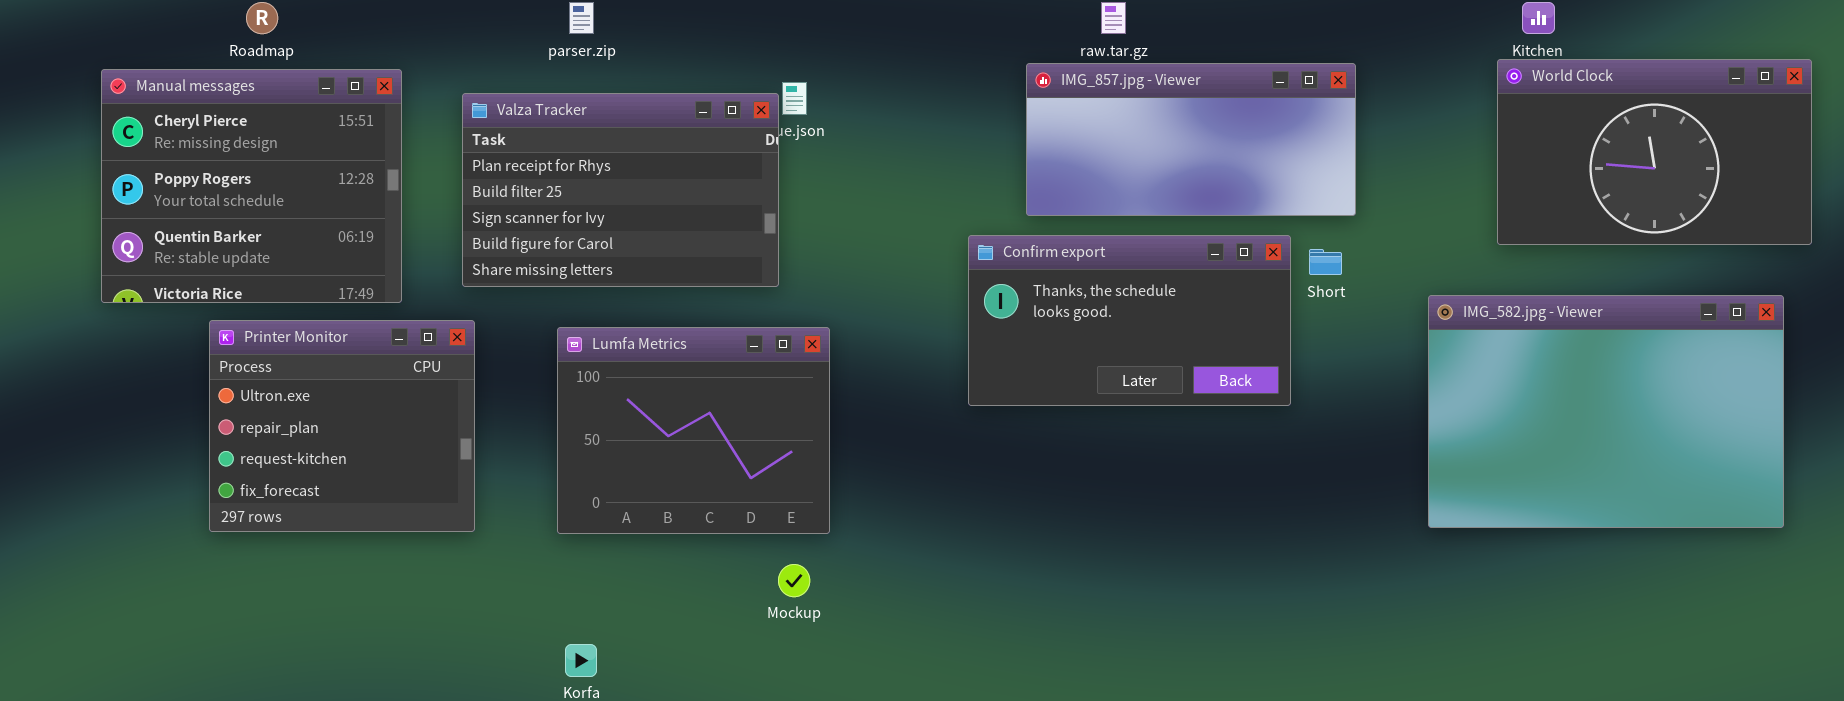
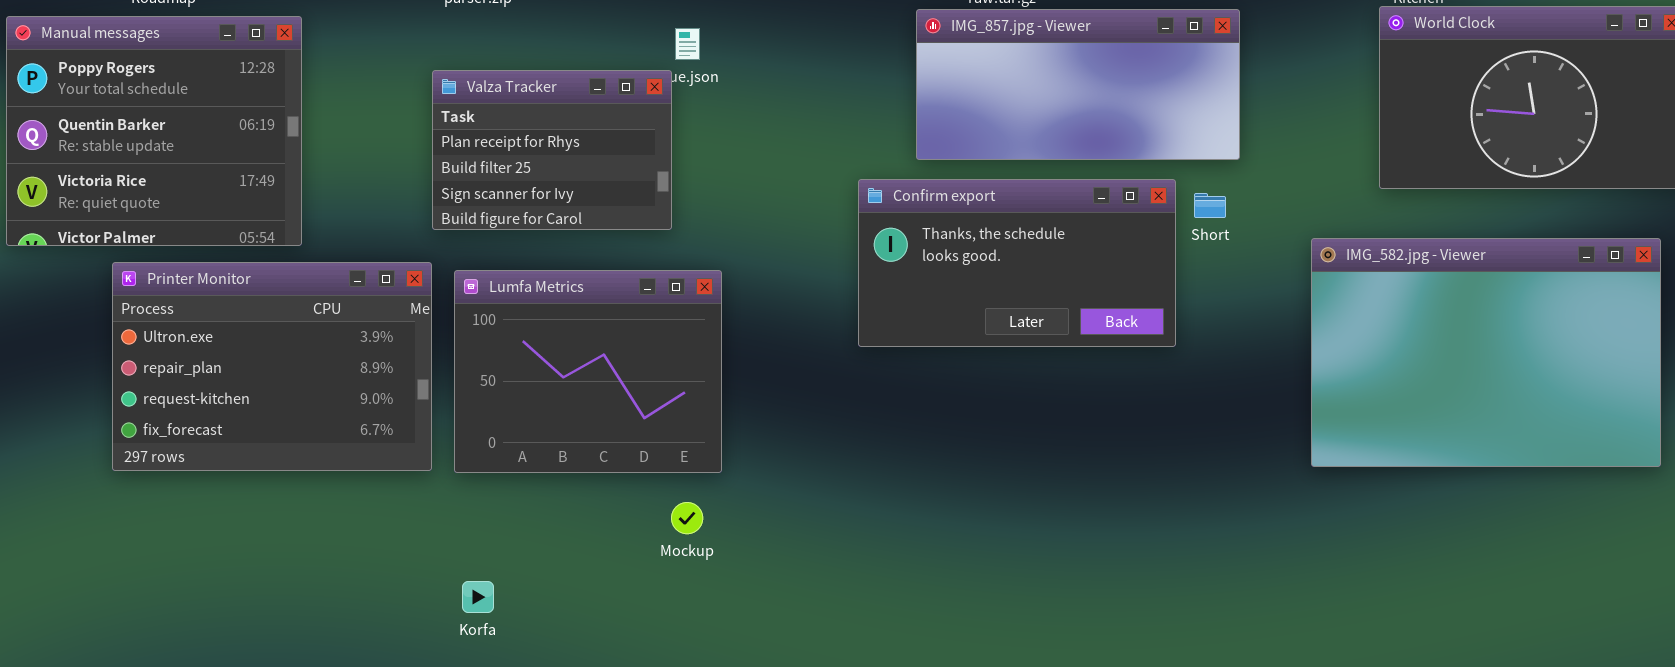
Manual messages: [101,69,402,303] -> [6,16,302,246], scrolled down 1 row
Valza Tracker: [462,93,779,287] -> [432,70,672,230], resized
Printer Monitor: [209,320,475,532] -> [112,262,432,471], resized

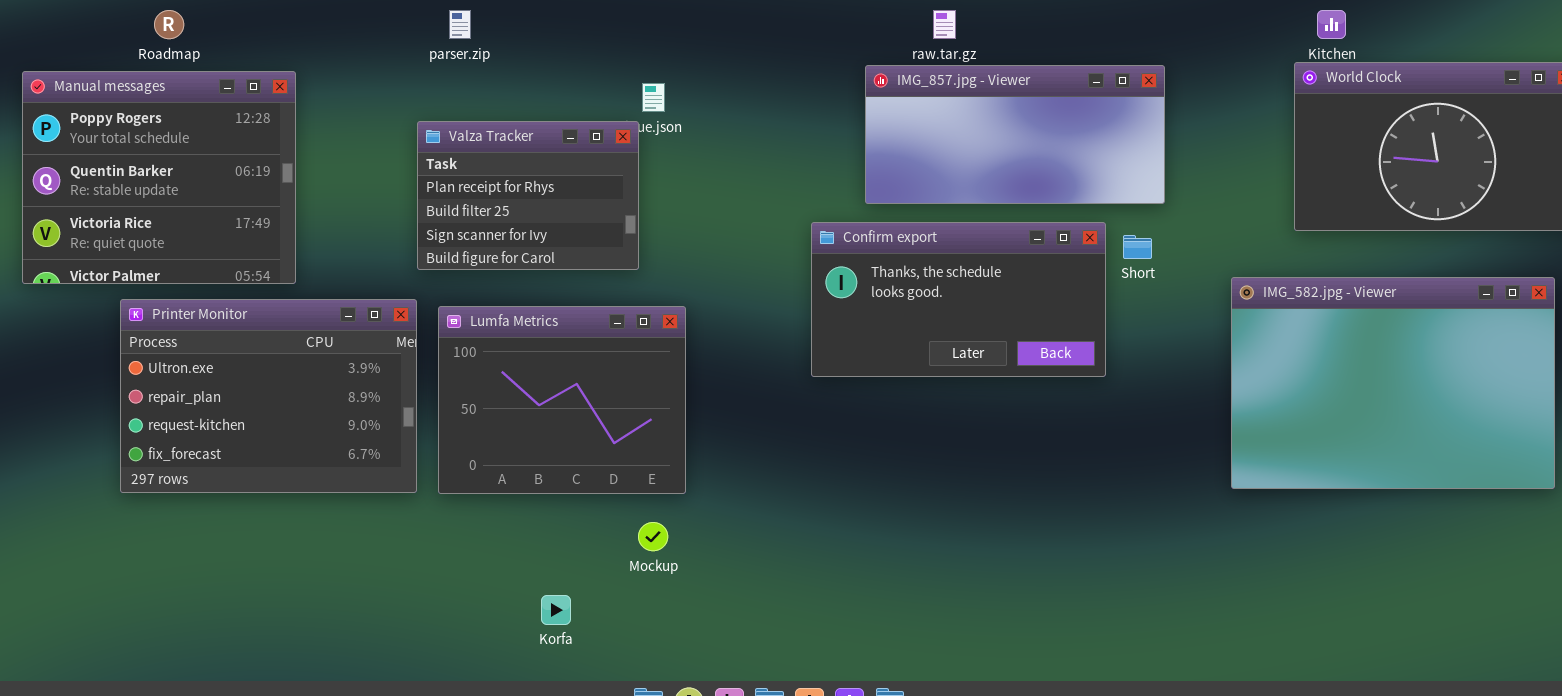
Korfa: [462,581,494,613] -> [541,595,571,625], moved

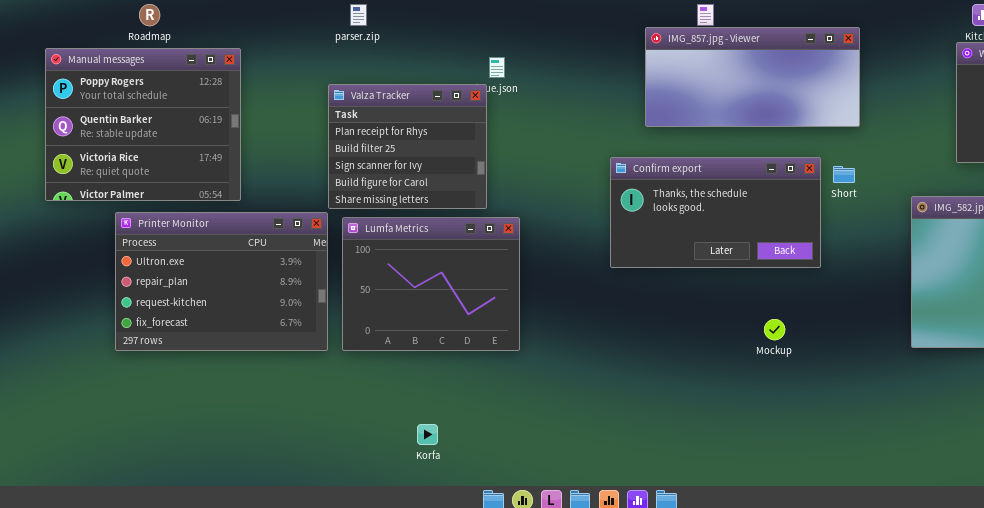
IMG_857.jpg - Viewer: [865,65,1165,204] -> [645,27,860,127], moved
Valza Tracker: [417,121,639,270] -> [328,84,487,209], resized
Mockup: [638,522,668,551] -> [764,319,785,340], moved

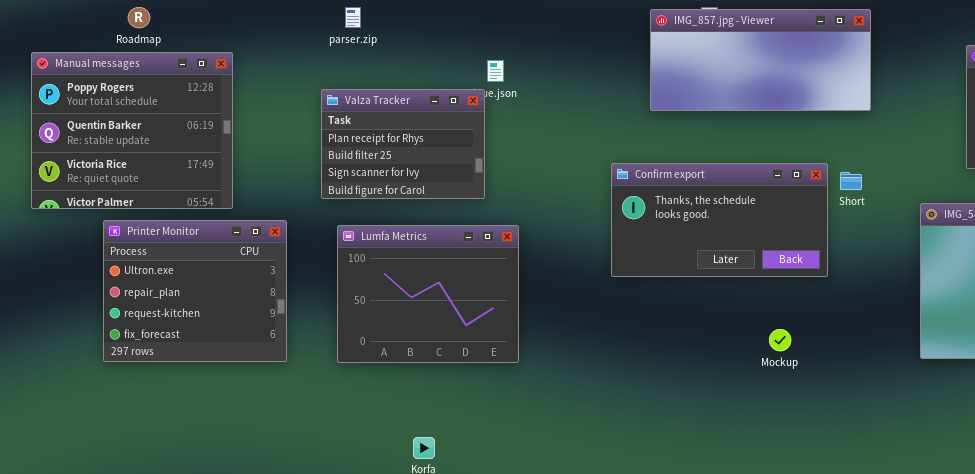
IMG_857.jpg - Viewer: [645,27,860,127] -> [650,9,871,111], moved
Valza Tracker: [328,84,487,209] -> [321,89,485,199], resized
Printer Monitor: [115,212,328,351] -> [103,220,287,362], resized

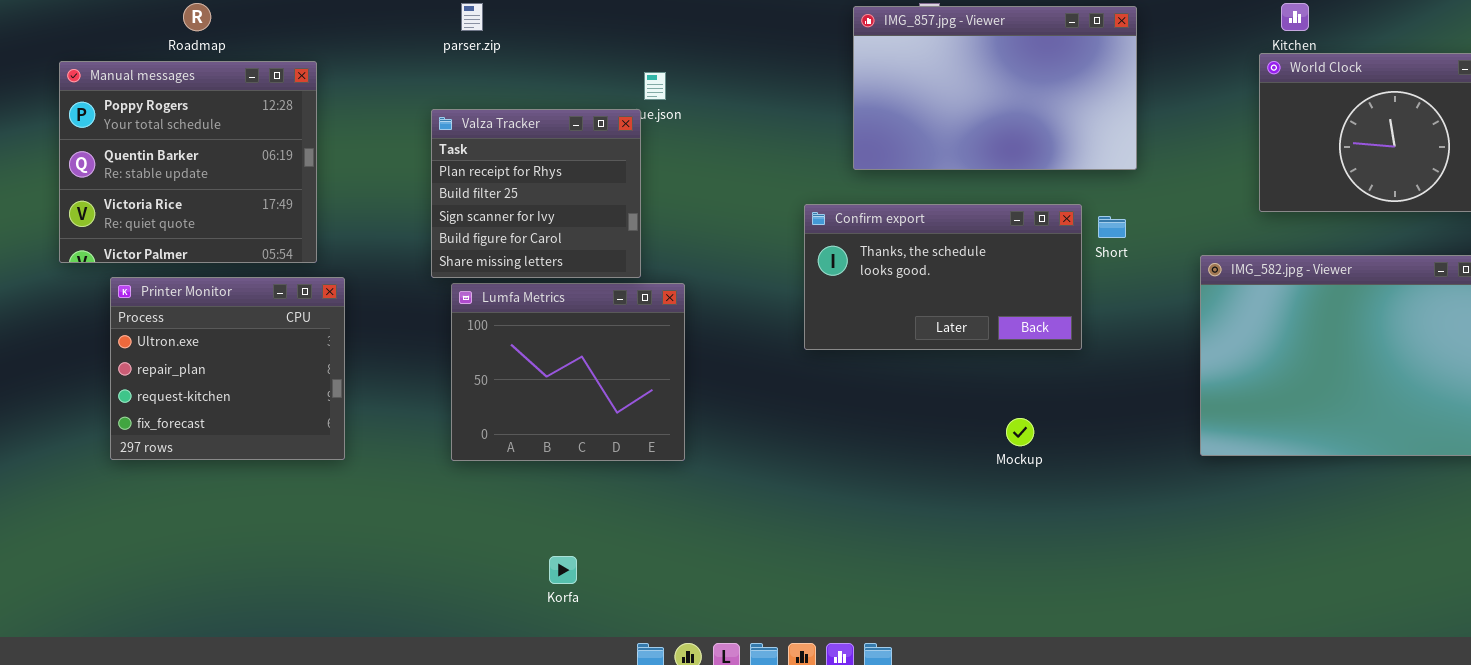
IMG_857.jpg - Viewer: [650,9,871,111] -> [853,6,1137,170], resized
Valza Tracker: [321,89,485,199] -> [431,109,641,278], resized
Printer Monitor: [103,220,287,362] -> [110,277,345,460], moved

